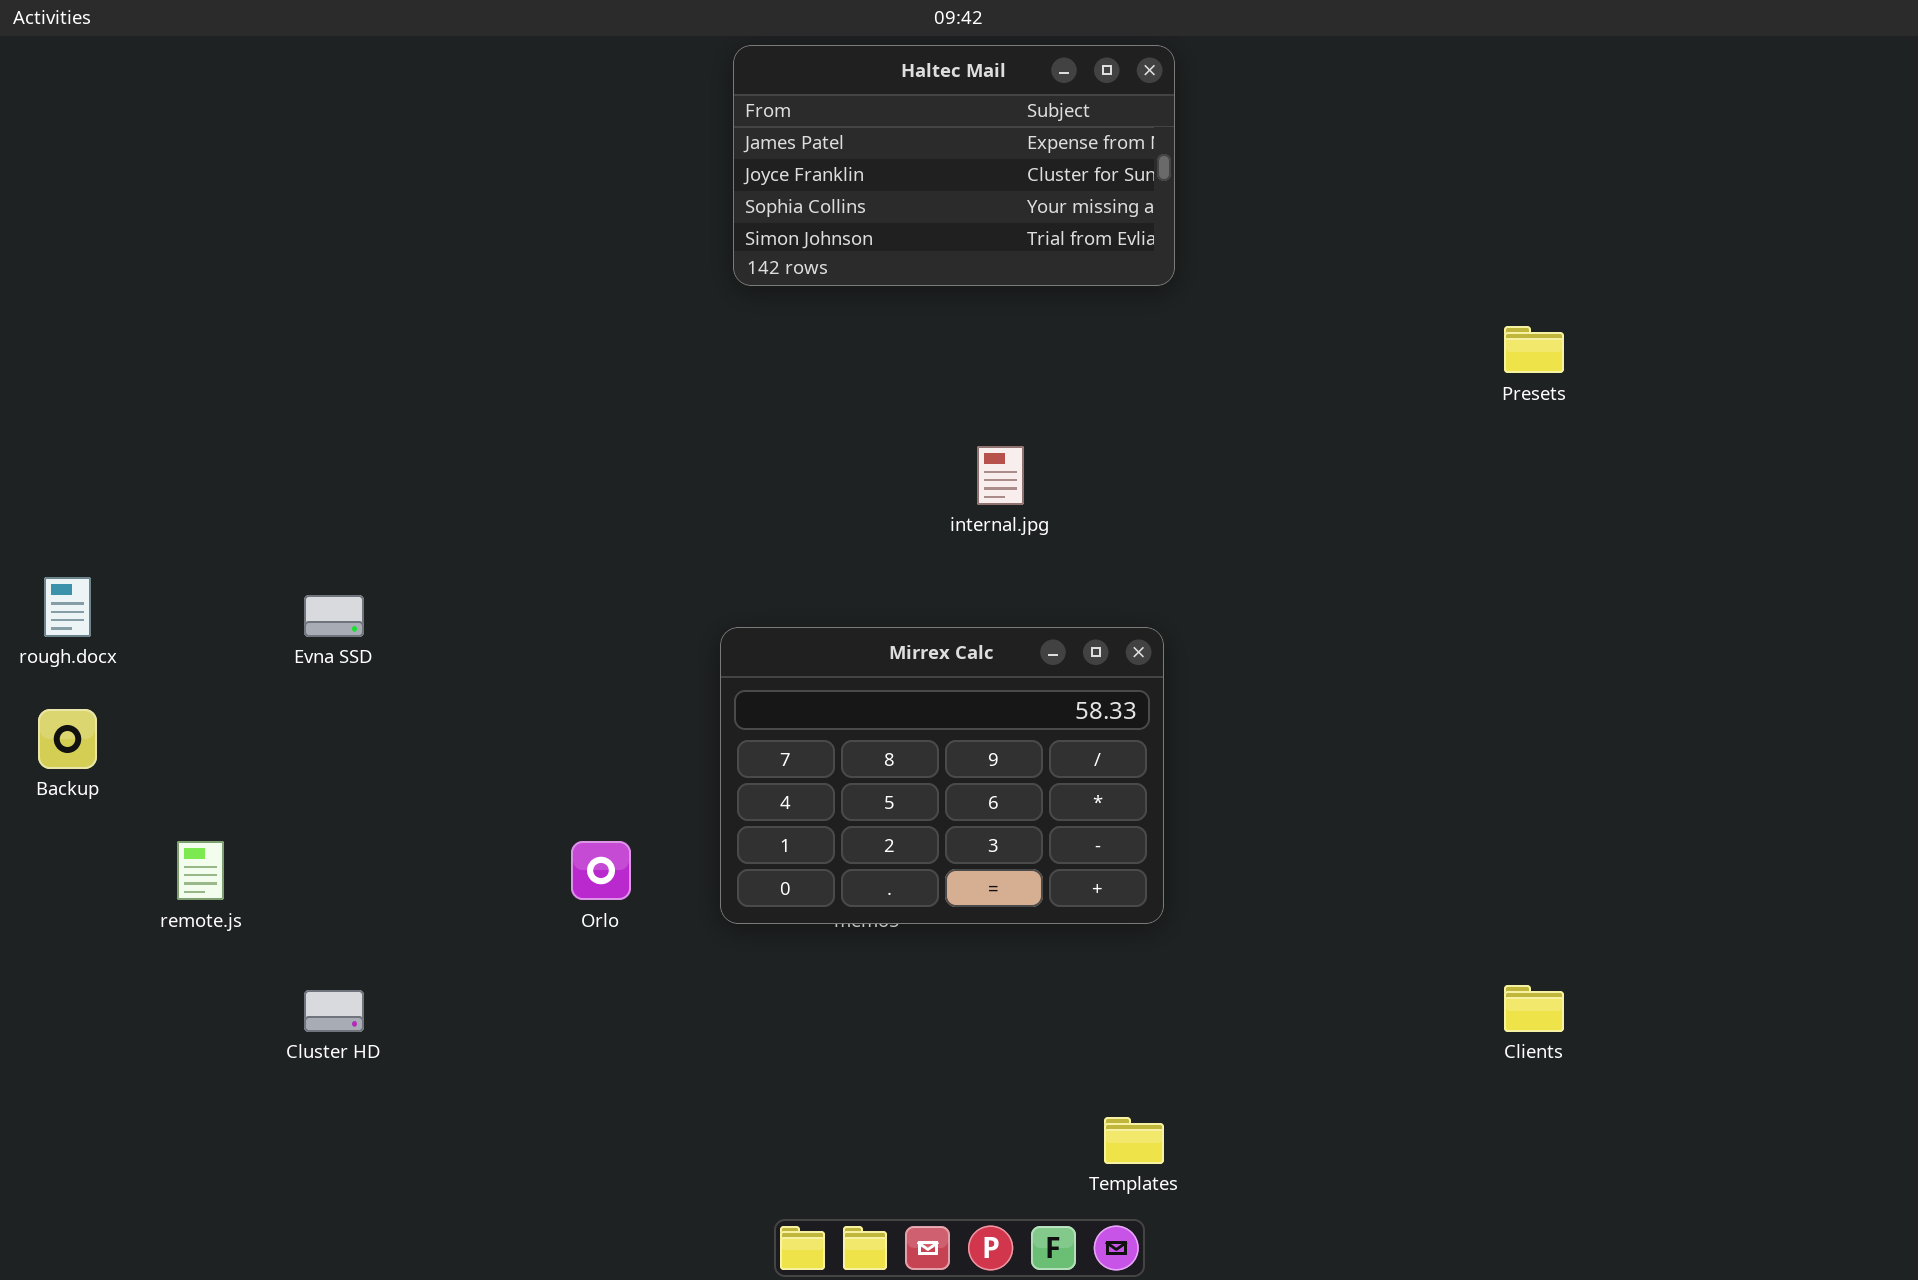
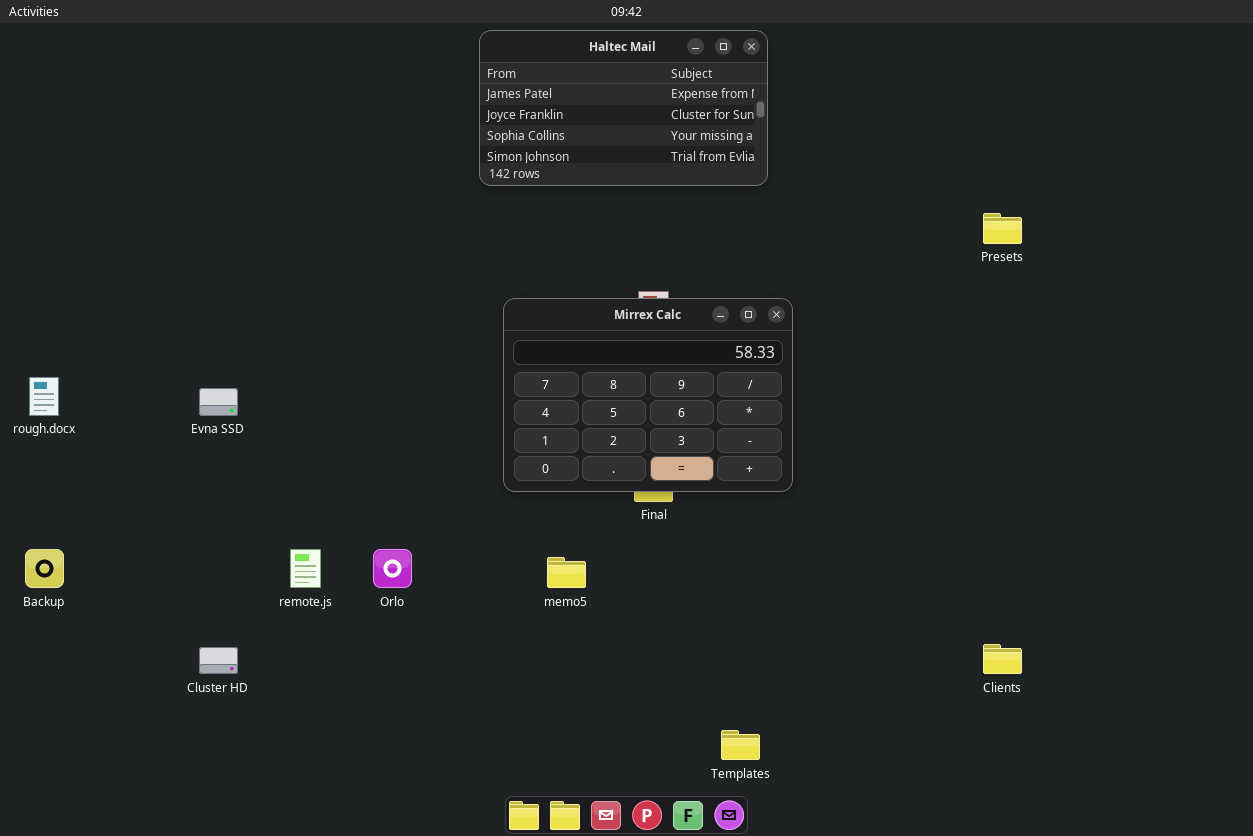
Mirrex Calc: [720,627,1164,924] -> [503,298,793,492], moved
Backup: [38,709,97,769] -> [25,549,64,588], moved
remote.js: [177,841,224,900] -> [290,549,321,588], moved

